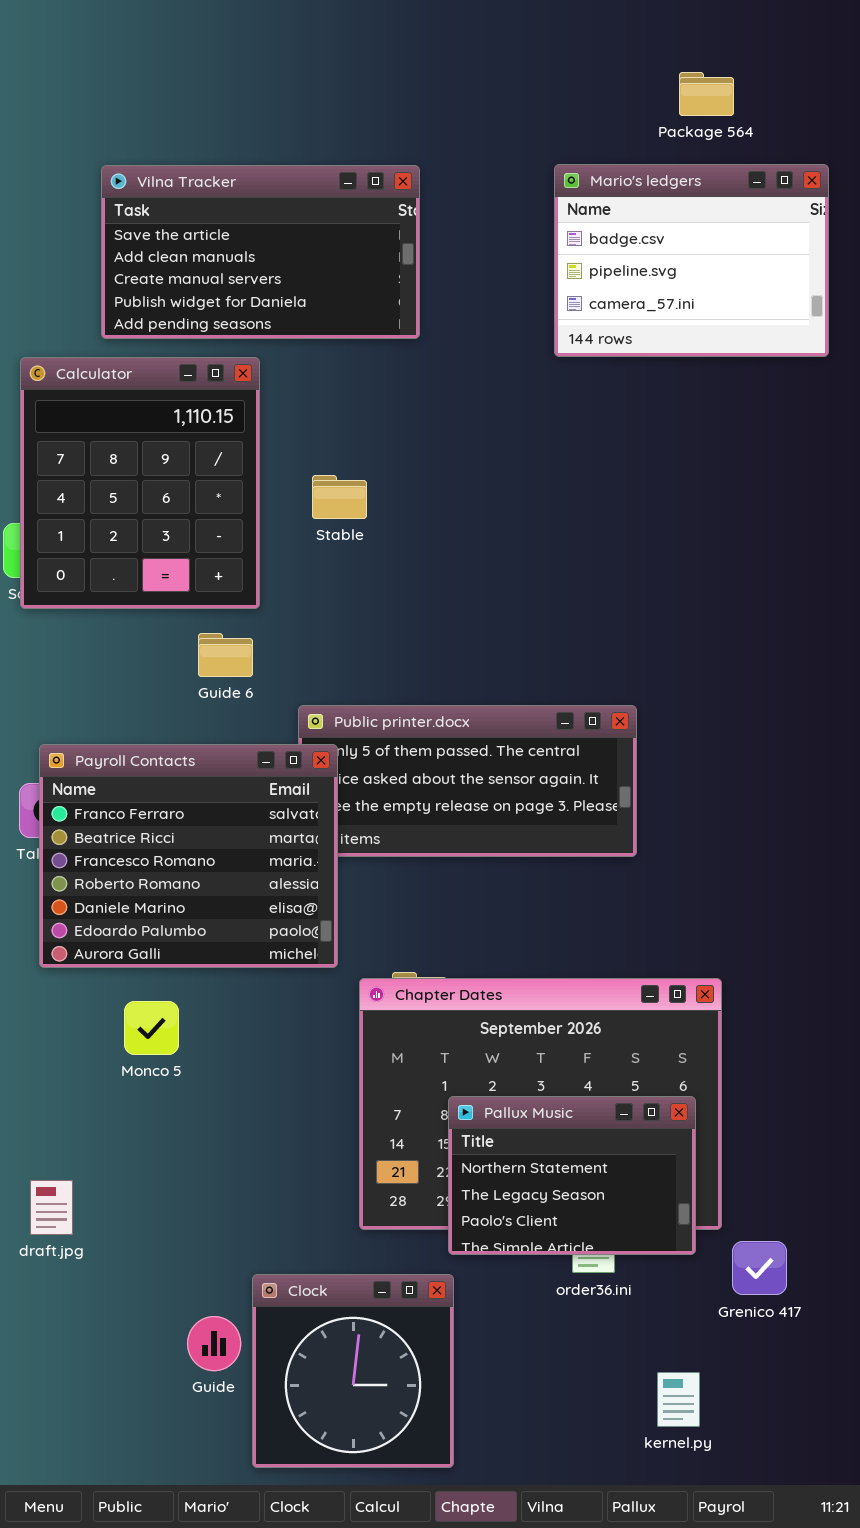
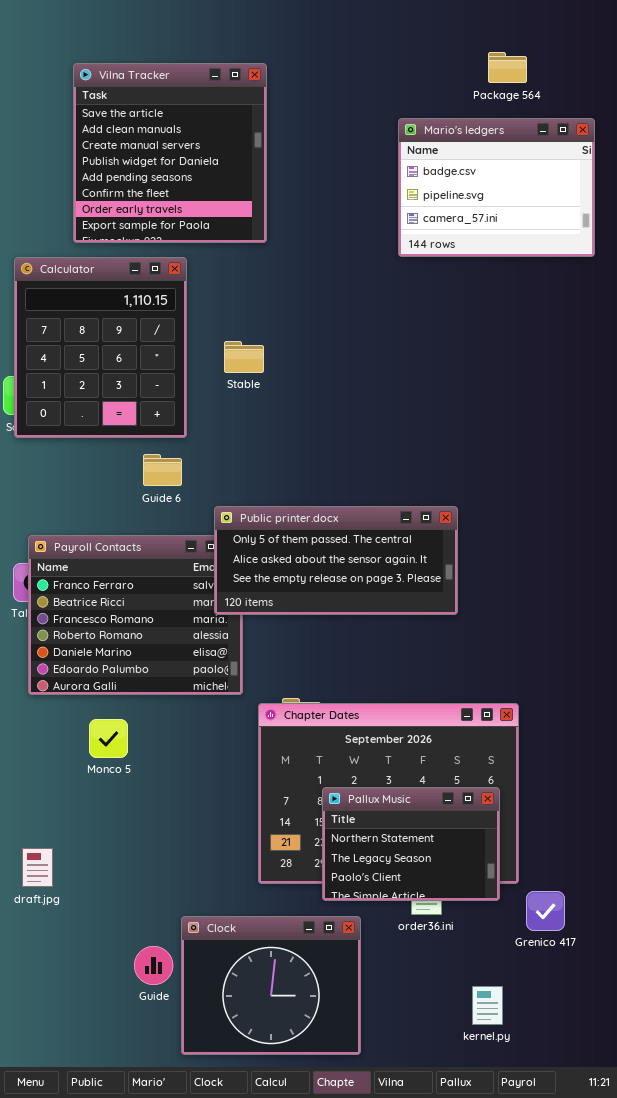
Vilna Tracker: [101,165,420,339] -> [73,63,267,243], resized
Public printer.docx: [298,705,637,857] -> [214,506,458,615], raised
Clock: [252,1274,454,1468] -> [181,916,361,1055], resized

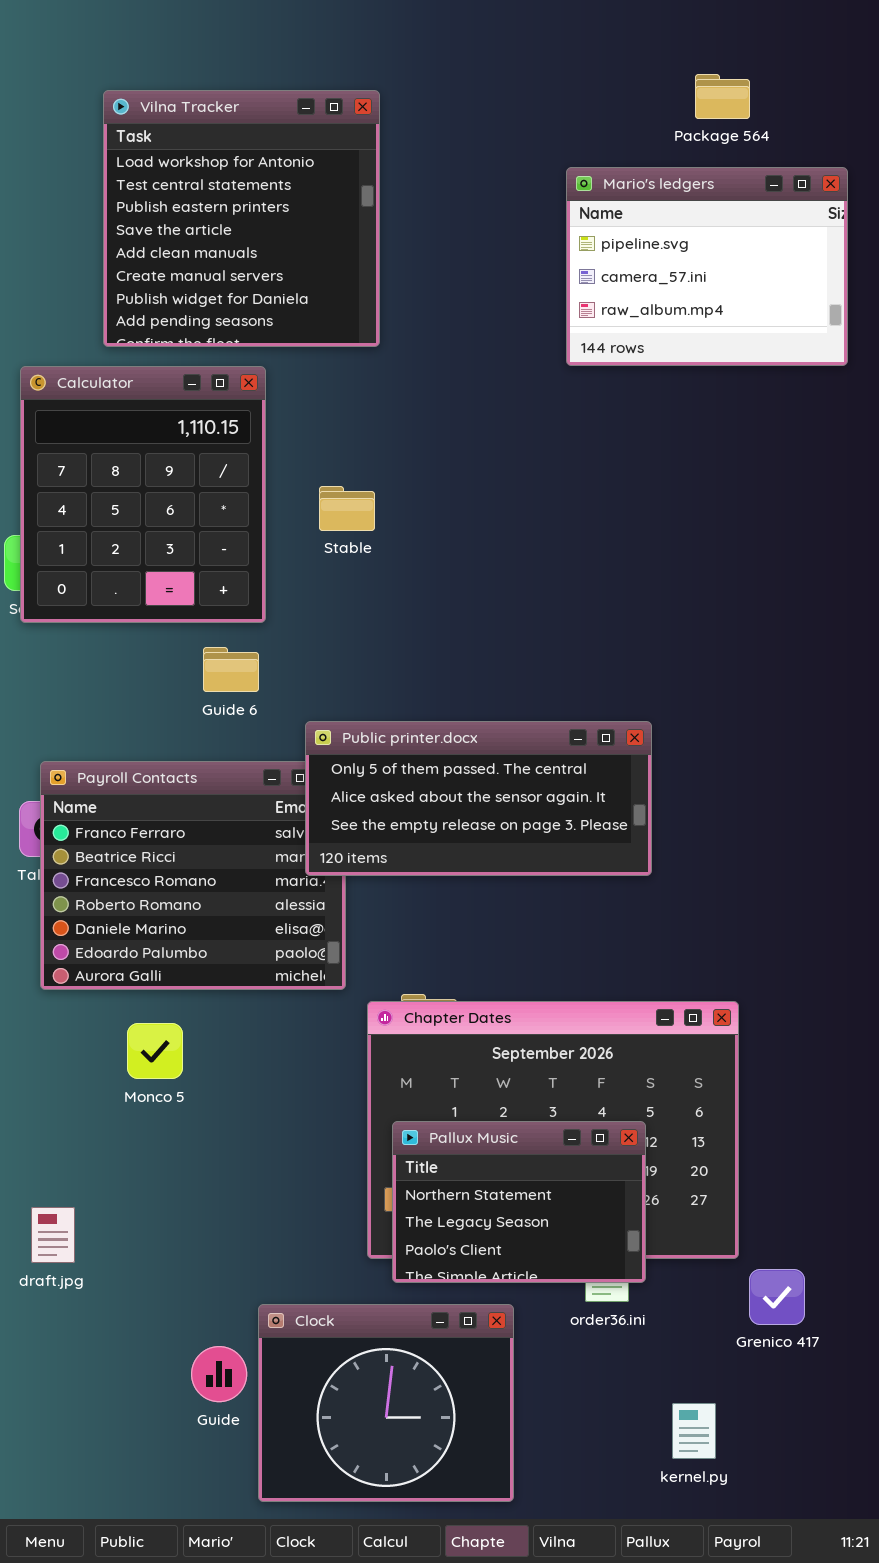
Vilna Tracker: [73,63,267,243] -> [103,90,380,347], scrolled up 3 rows
Mario's ledgers: [398,118,595,257] -> [566,167,848,366], scrolled down 1 row
Pallux Music: [322,787,500,901] -> [392,1121,646,1283], moved

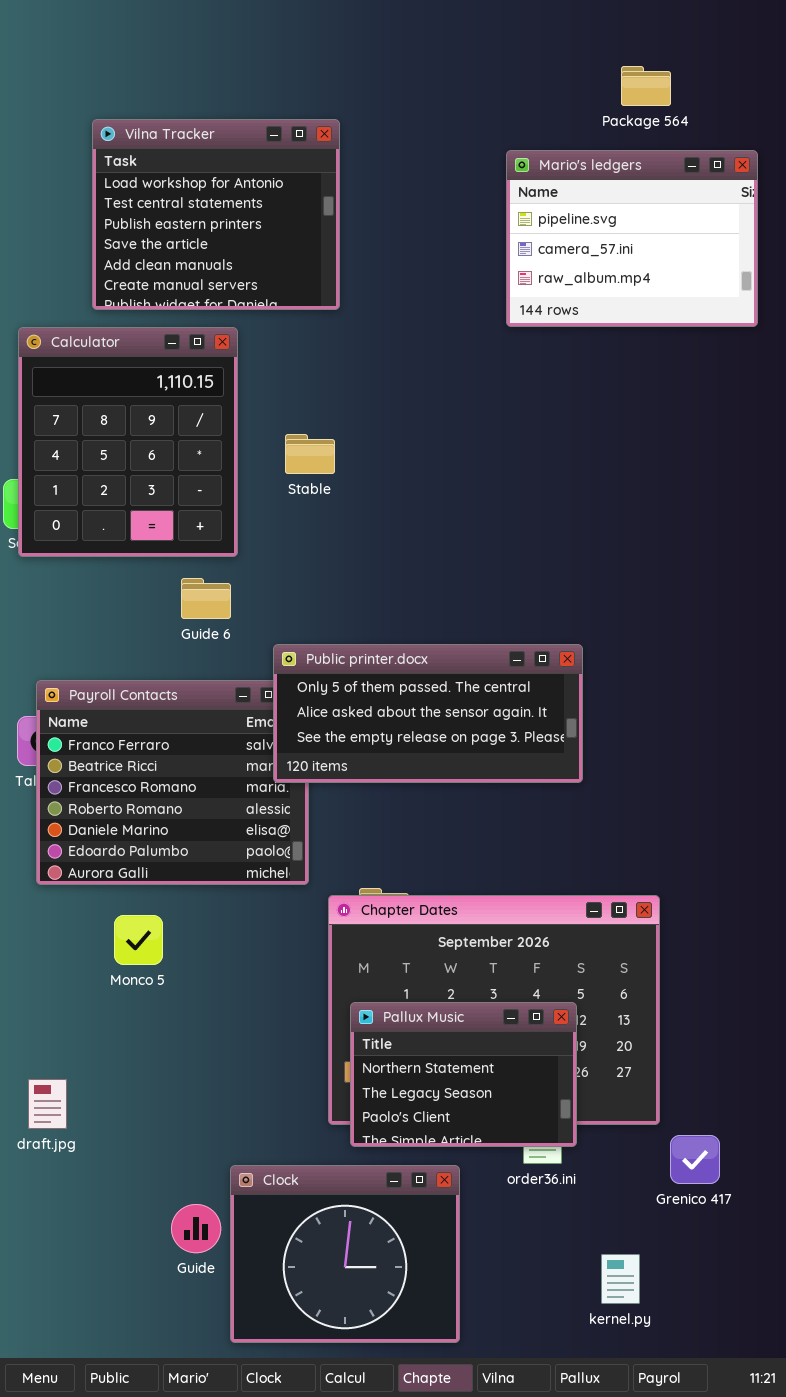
Vilna Tracker: [103,90,380,347] -> [92,119,340,310], resized

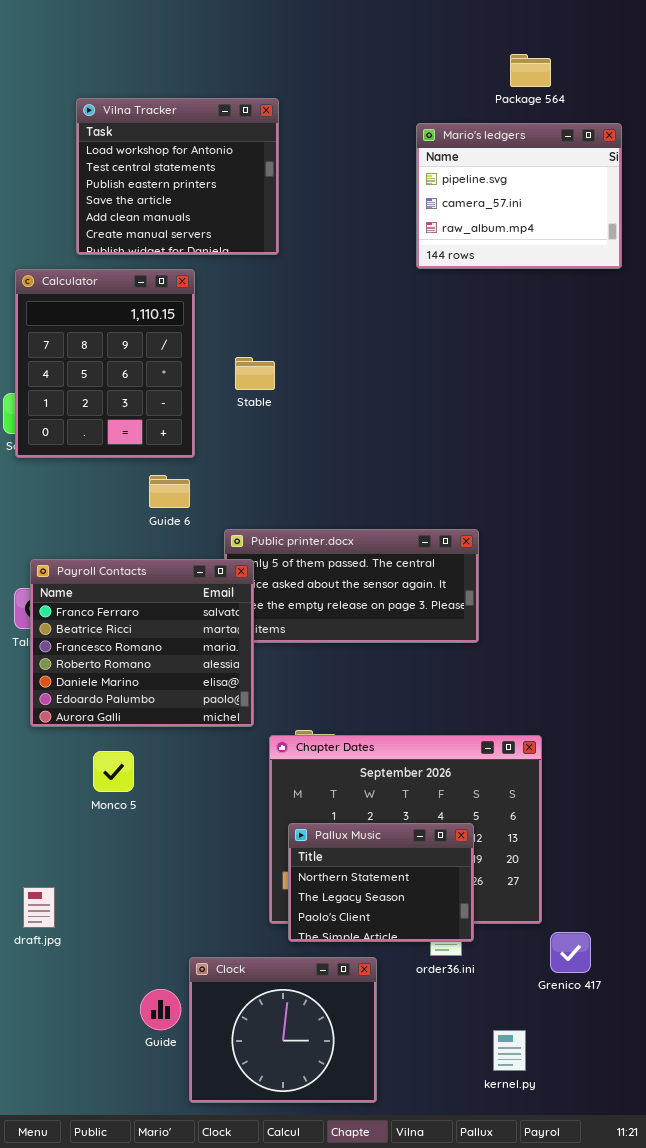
Payroll Contacts: [36,680,309,885] -> [30,559,254,727], raised

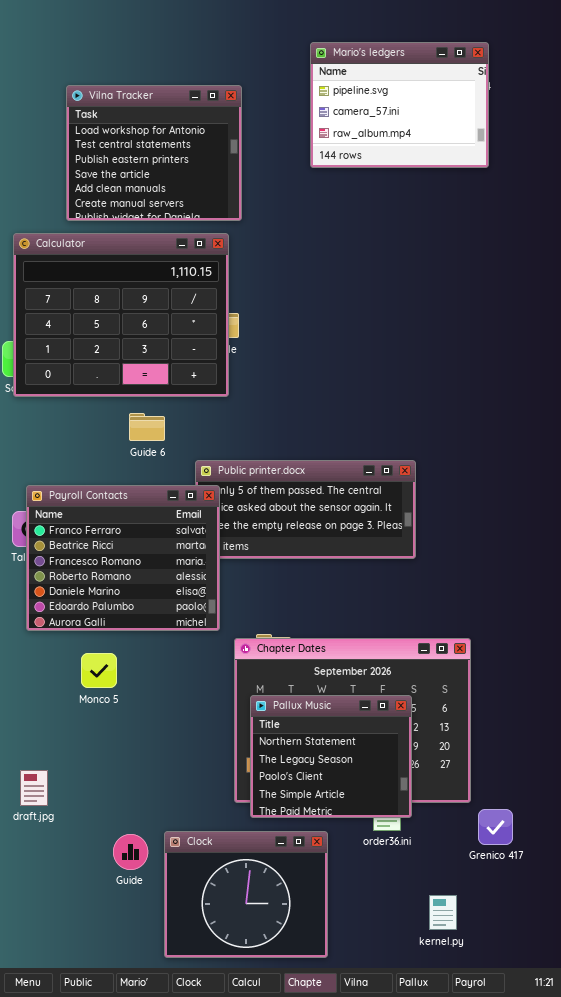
Mario's ledgers: [416,123,622,269] -> [310,42,489,168], moved
Calculator: [15,269,195,458] -> [13,233,229,397], resized
Pallux Music: [288,823,474,942] -> [250,695,412,818], resized
Guide: [140,989,181,1030] -> [113,834,148,870], moved

